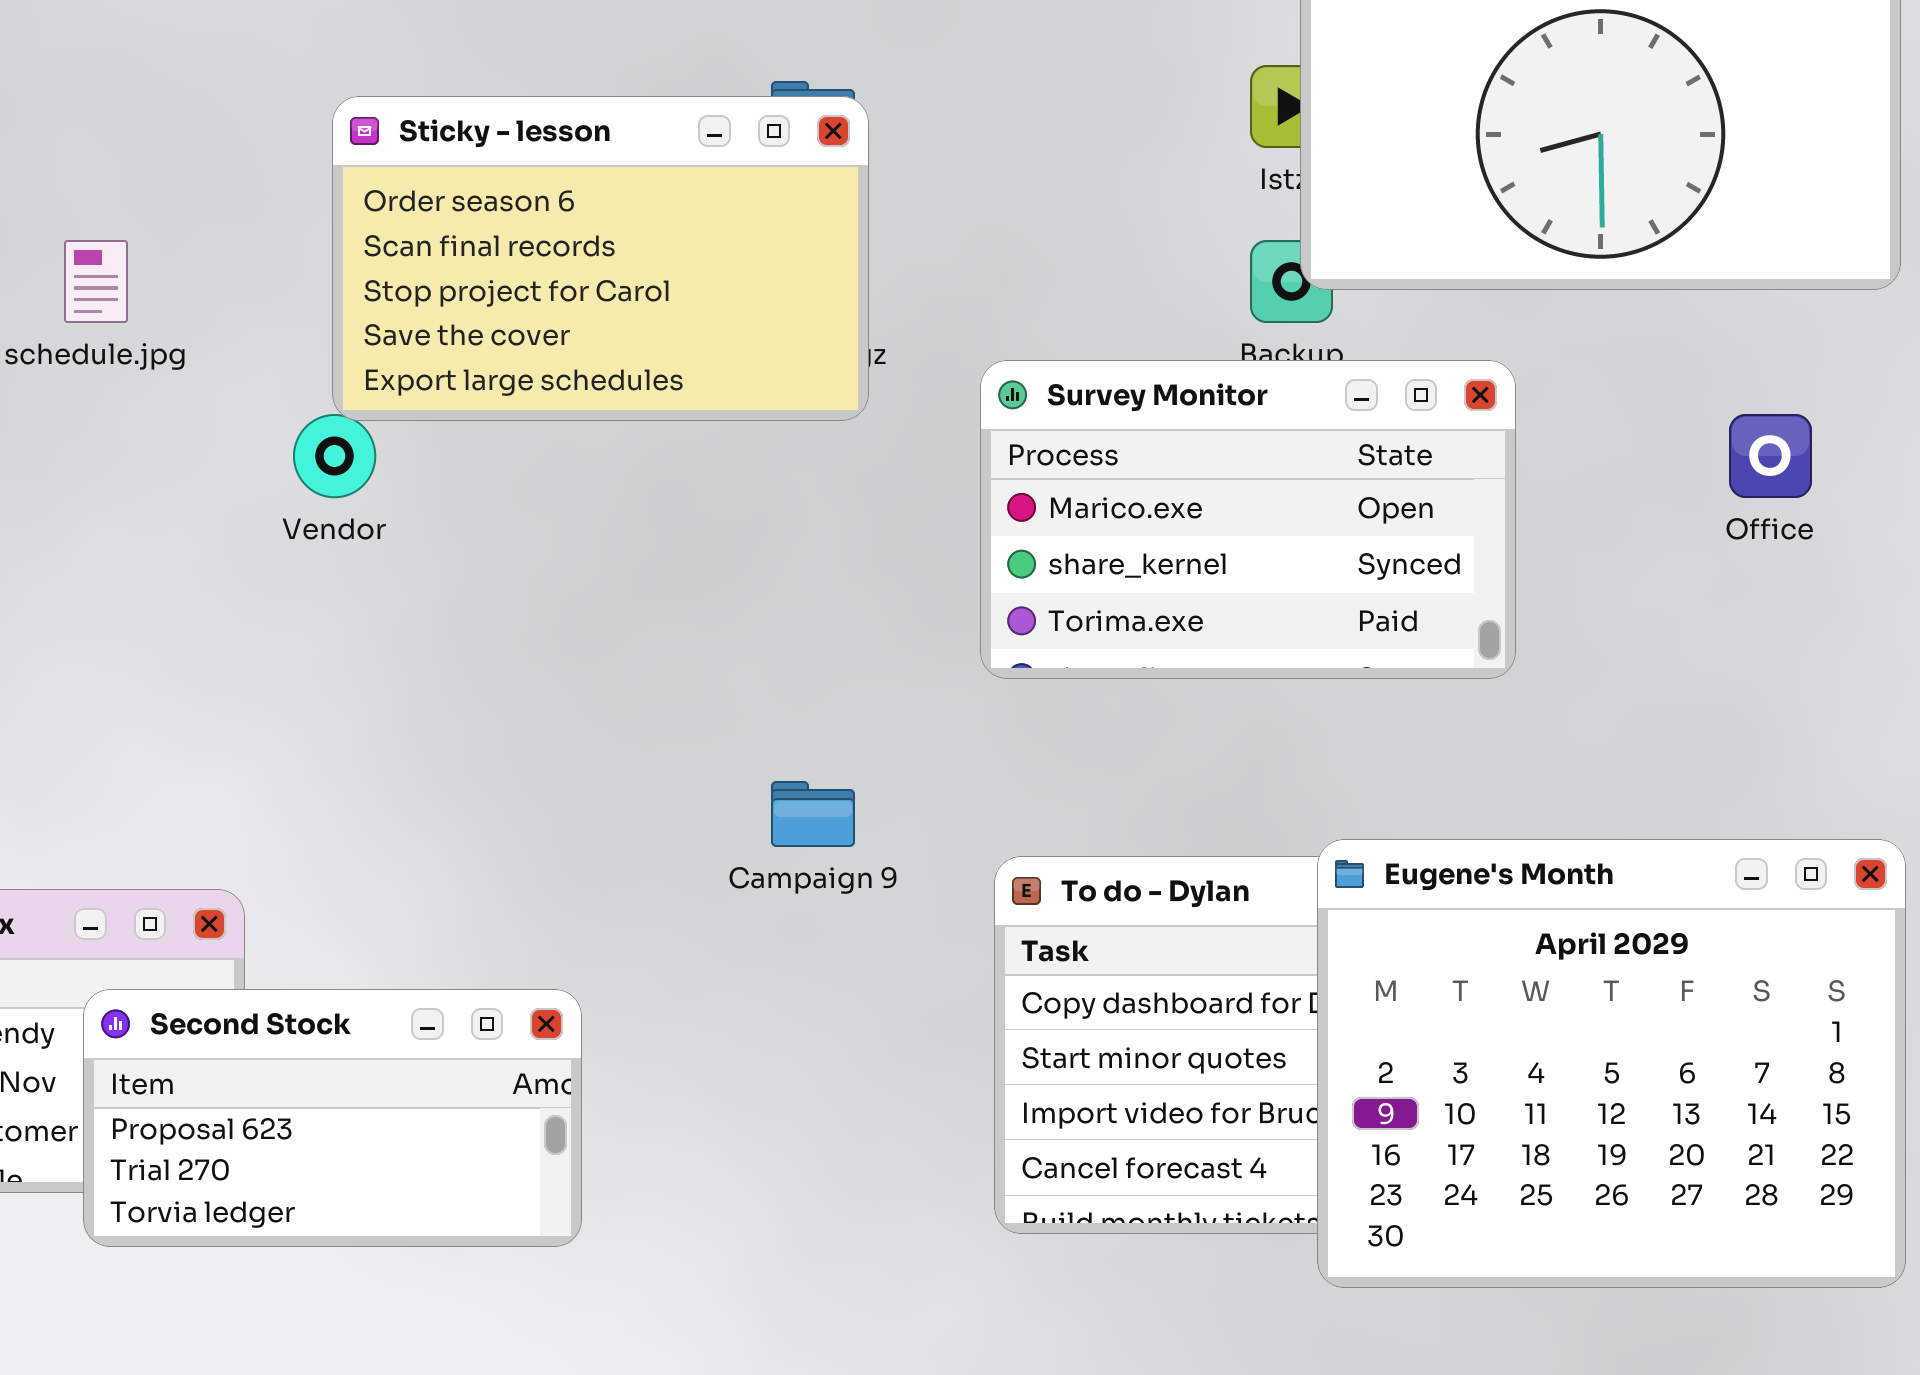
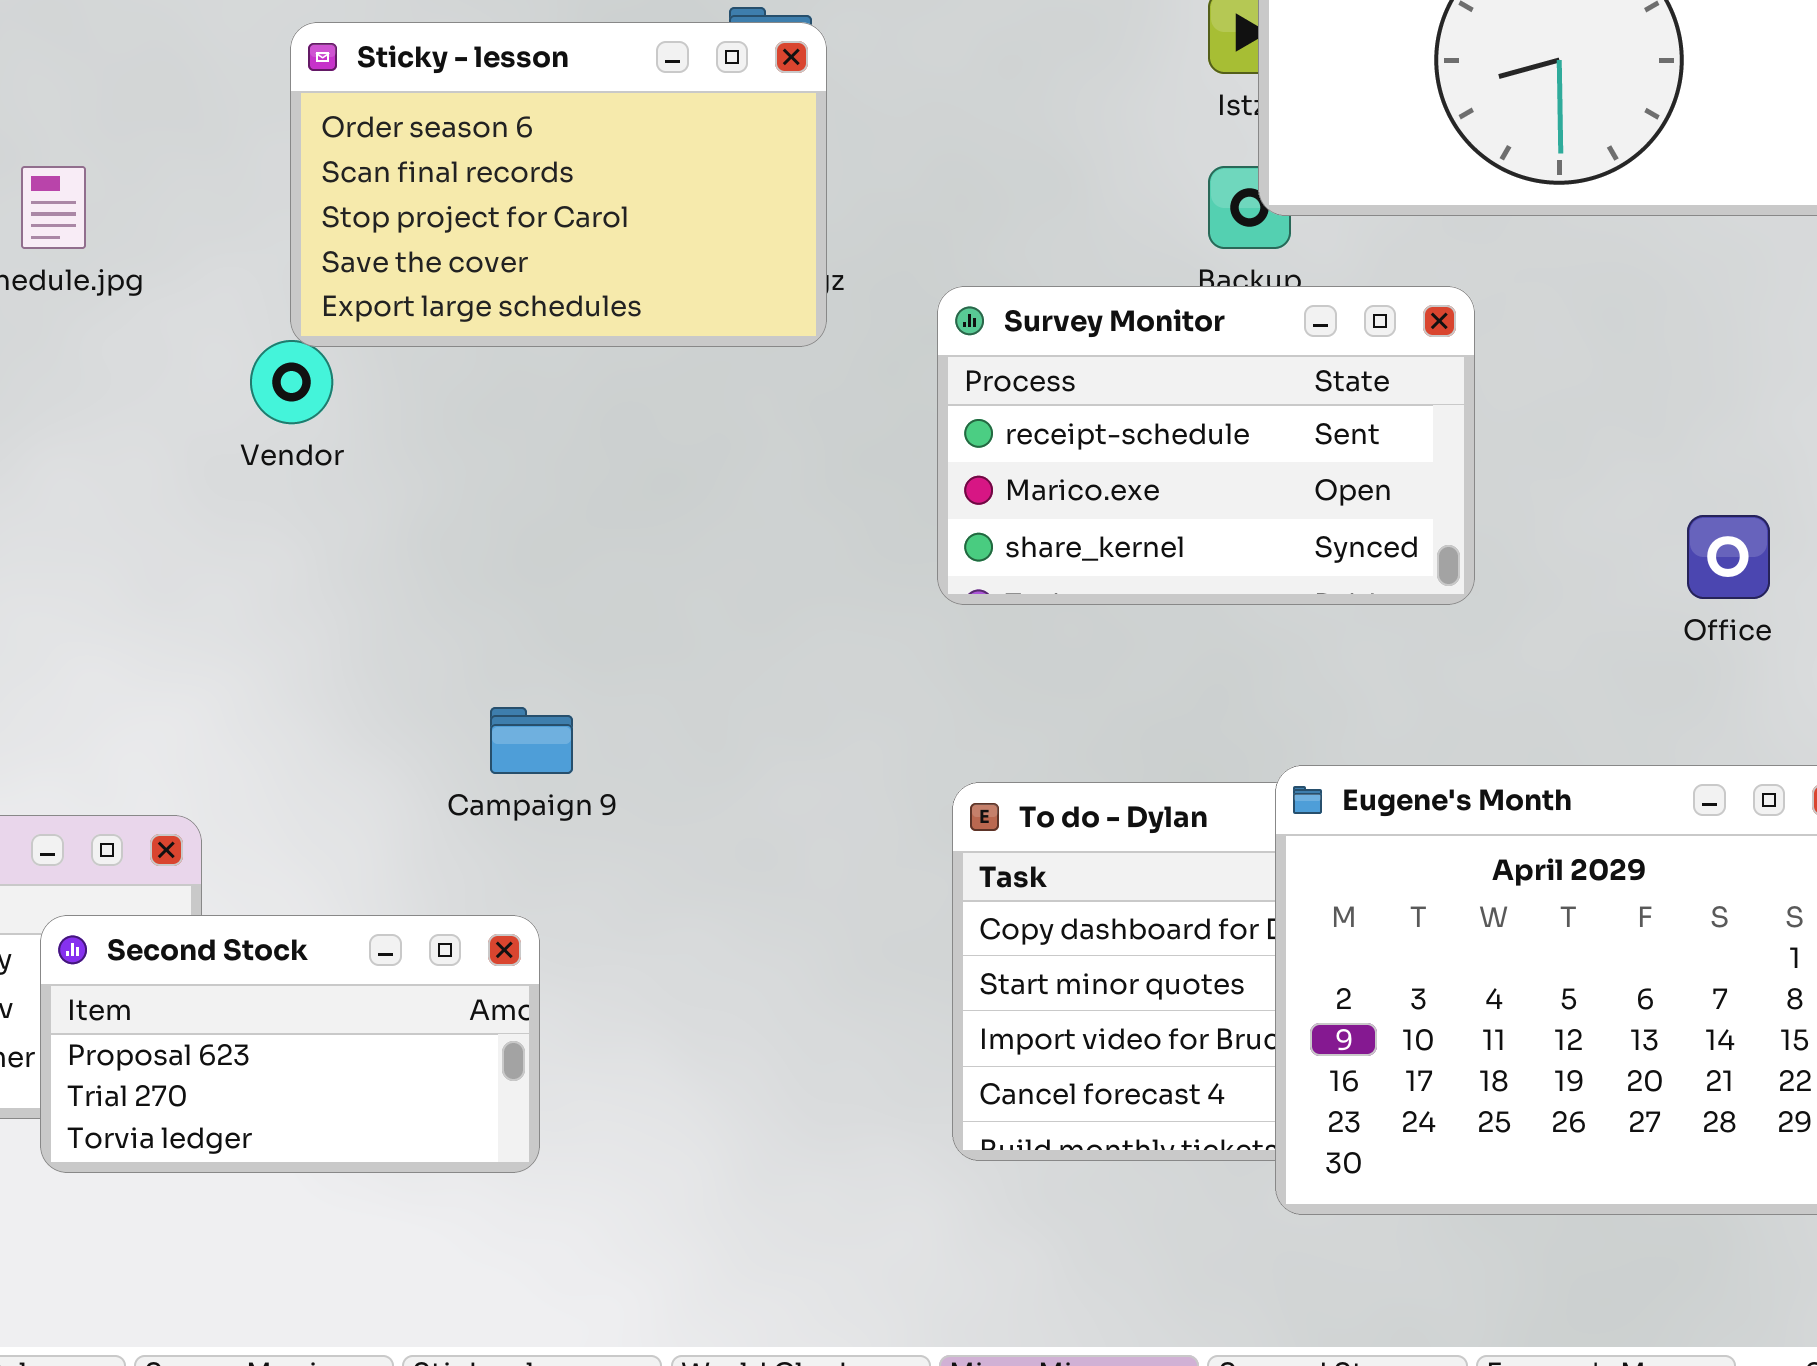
Survey Monitor: [980,360,1516,679] -> [937,286,1475,605], scrolled up 1 row
Office: [1729,414,1812,498] -> [1687,515,1770,599], moved
Campaign 9: [771,781,855,847] -> [490,707,573,774], moved

